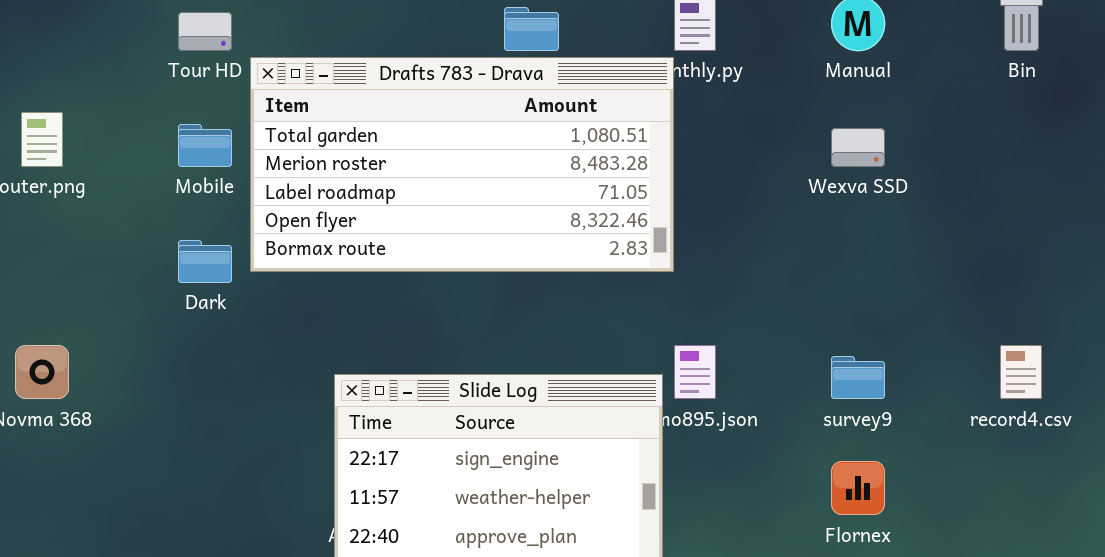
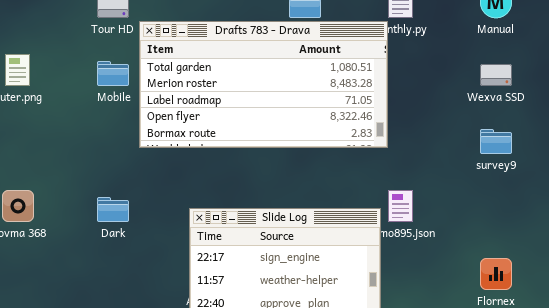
Dark: [178,240,232,283] -> [97,197,129,222], moved
survey9: [831,356,885,399] -> [480,129,512,154], moved

